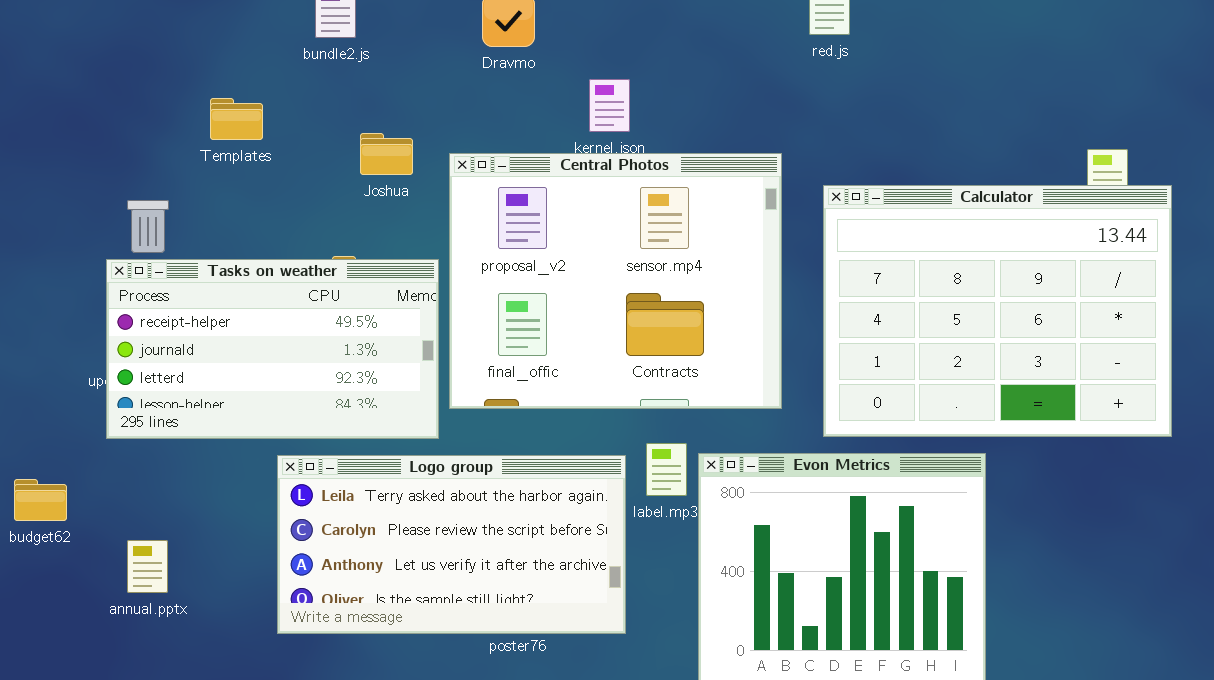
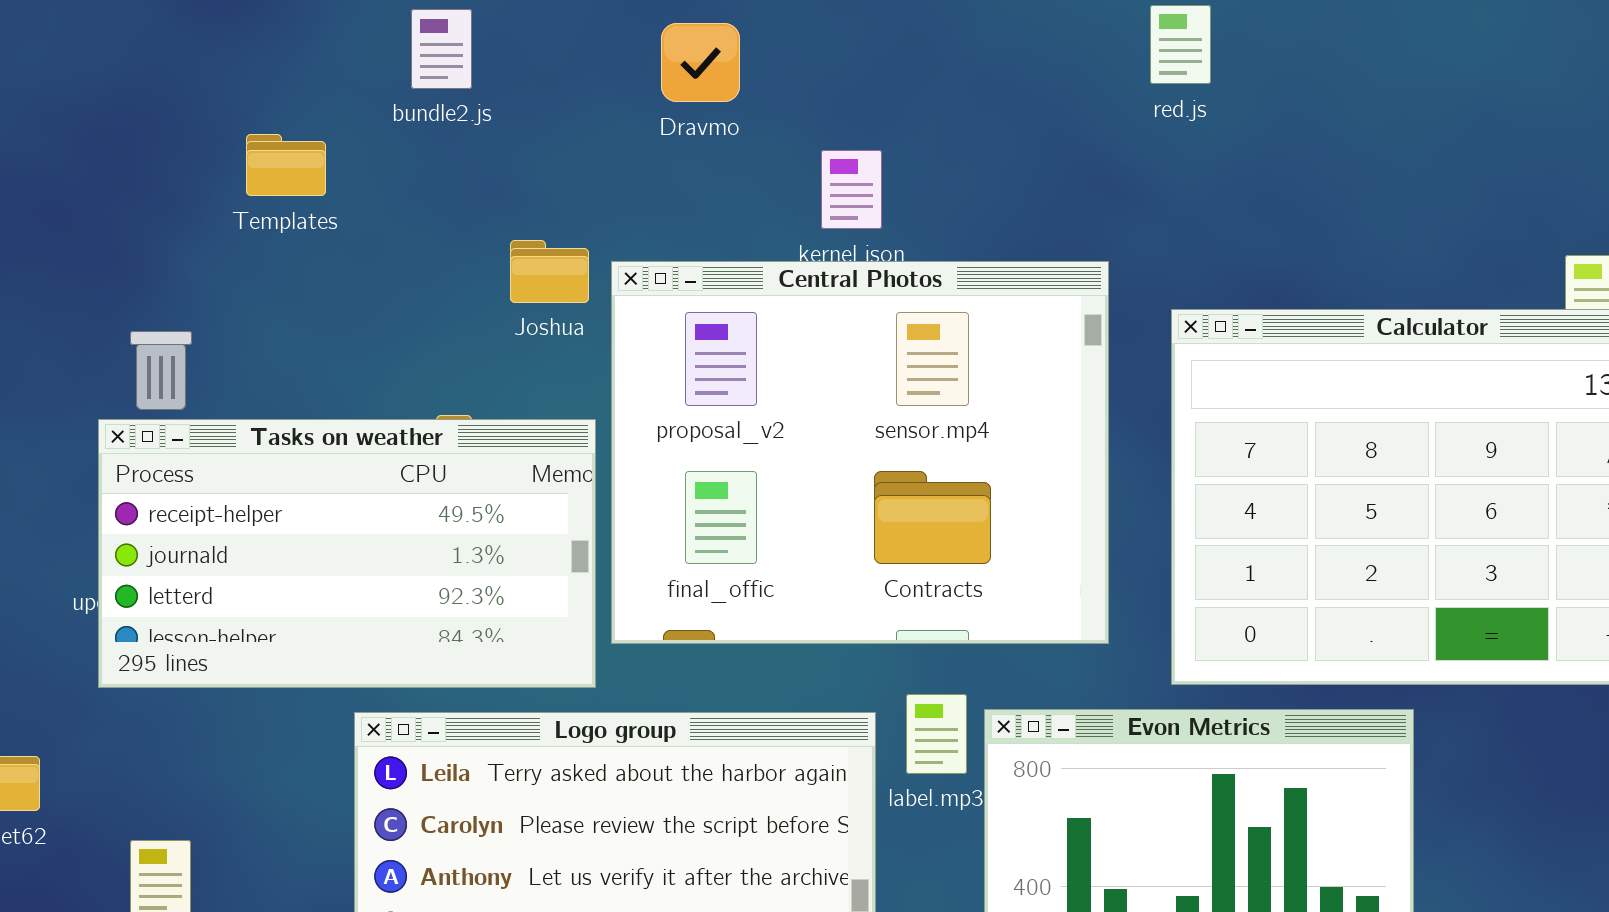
Templates: [210,98,263,140] -> [246,134,326,196], moved
Joshua: [360,133,413,175] -> [510,240,589,303], moved

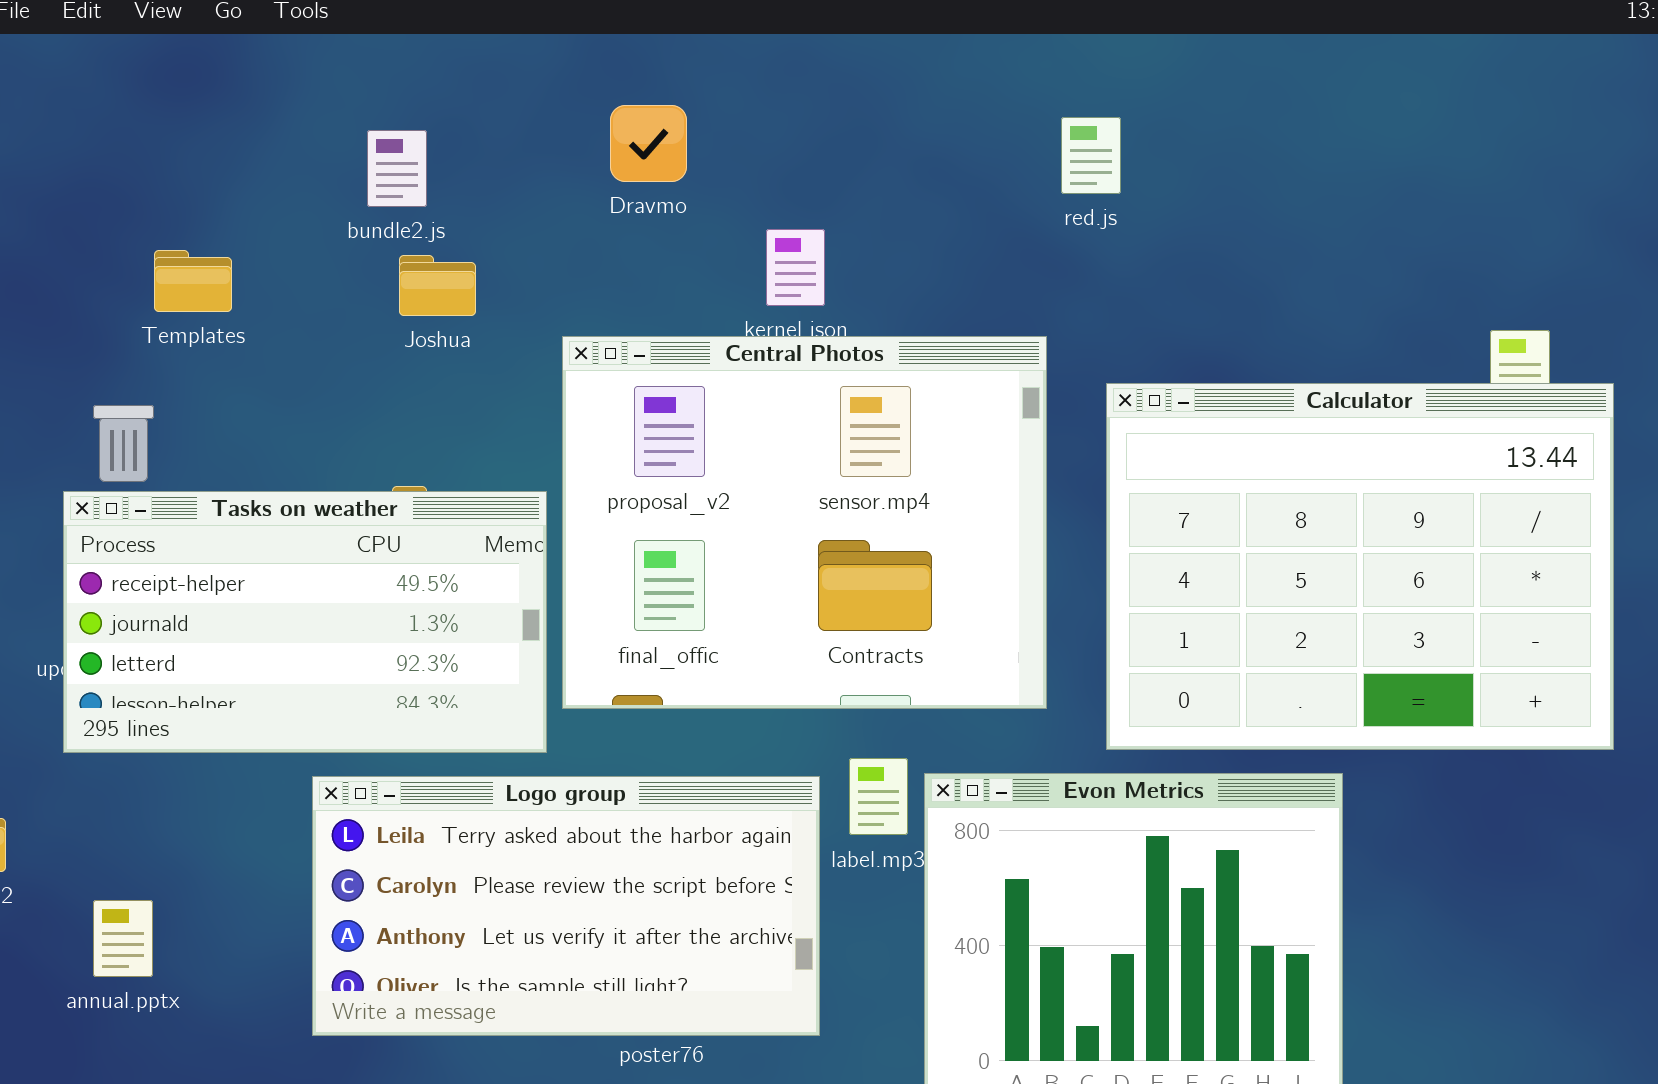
red.js: [1150,5,1211,84] -> [1061,117,1121,194], moved
bundle2.js: [411,9,472,89] -> [367,130,427,207], moved
Templates: [246,134,326,196] -> [154,250,232,312], moved
Joshua: [510,240,589,303] -> [399,255,476,316], moved

